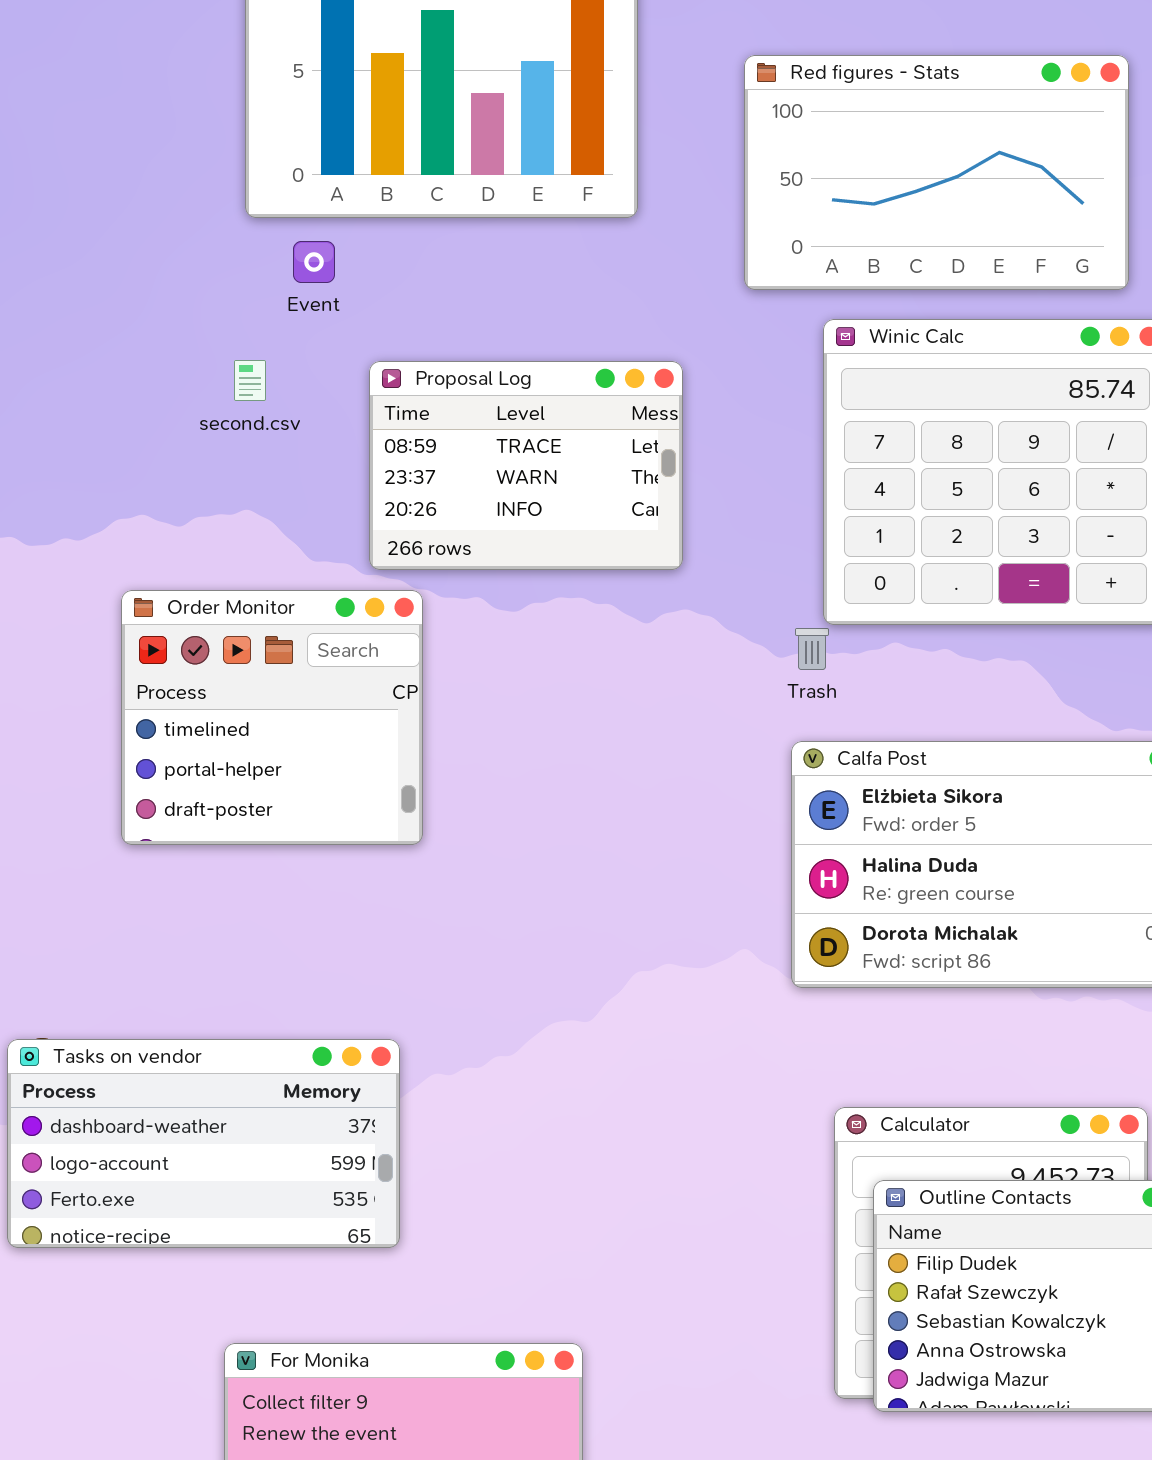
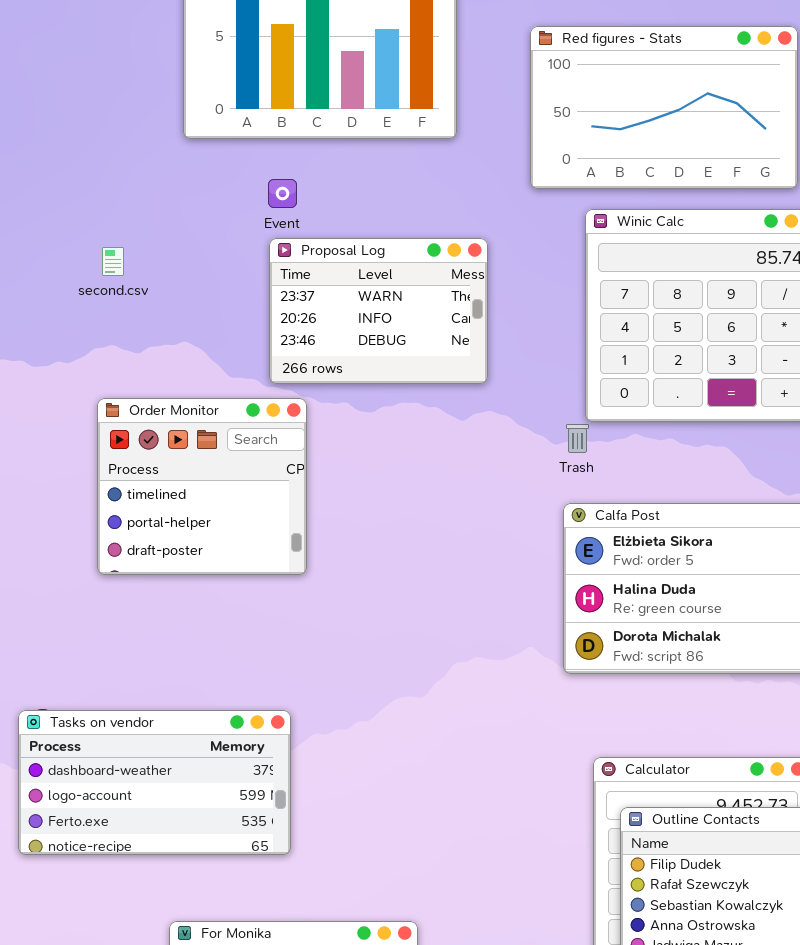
Event: [293,241,335,283] -> [268,179,297,208], moved
second.csv: [234,360,266,401] -> [102,247,124,276], moved
Proposal Log: [369,361,683,570] -> [269,238,488,384], scrolled down 1 row

